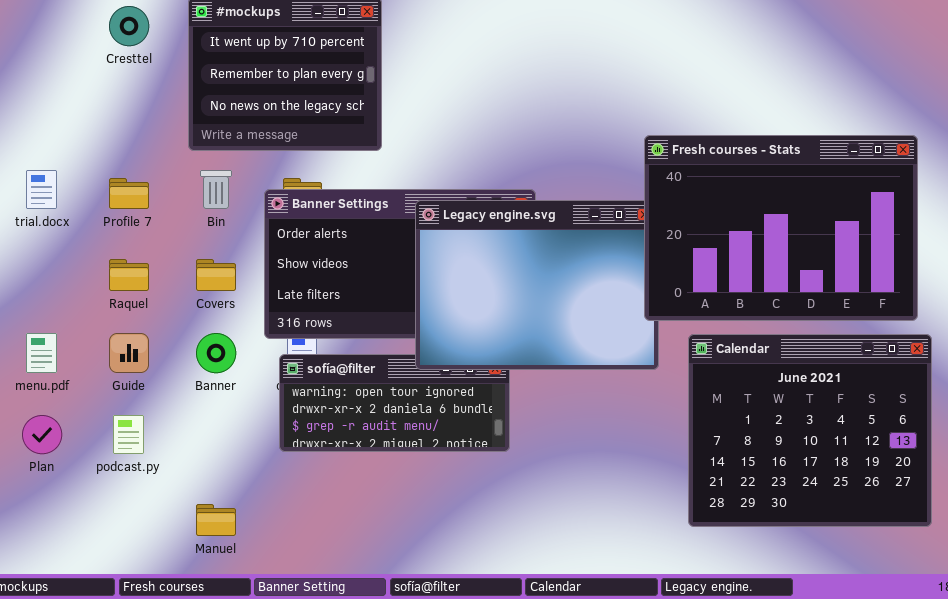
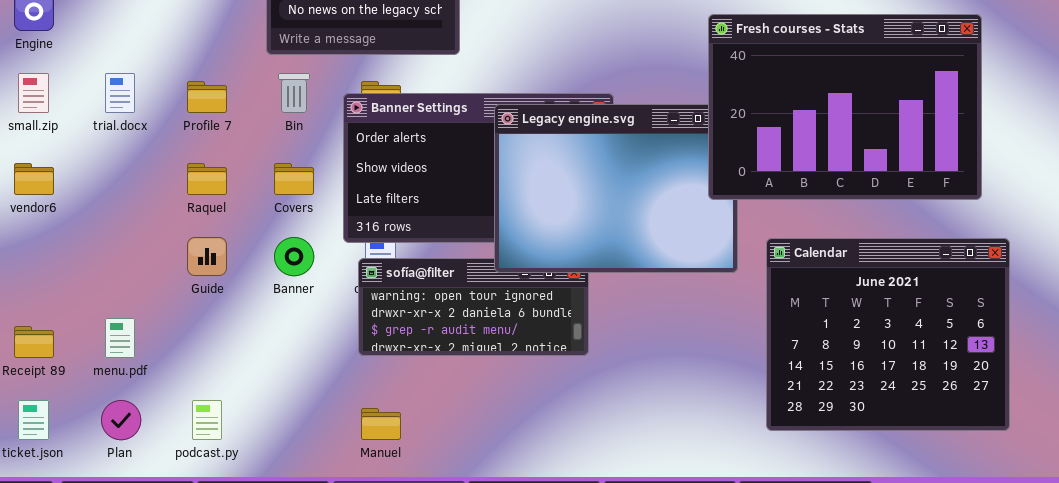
Fresh courses - Stats: [644,135,918,321] -> [708,14,982,200], moved
menu.pdf: [26,333,57,373] -> [105,318,135,358], moved
Plan: [22,415,62,454] -> [101,400,141,440], moved
podcast.py: [113,415,144,454] -> [192,400,222,440], moved
Manuel: [196,504,236,536] -> [361,408,401,440], moved

